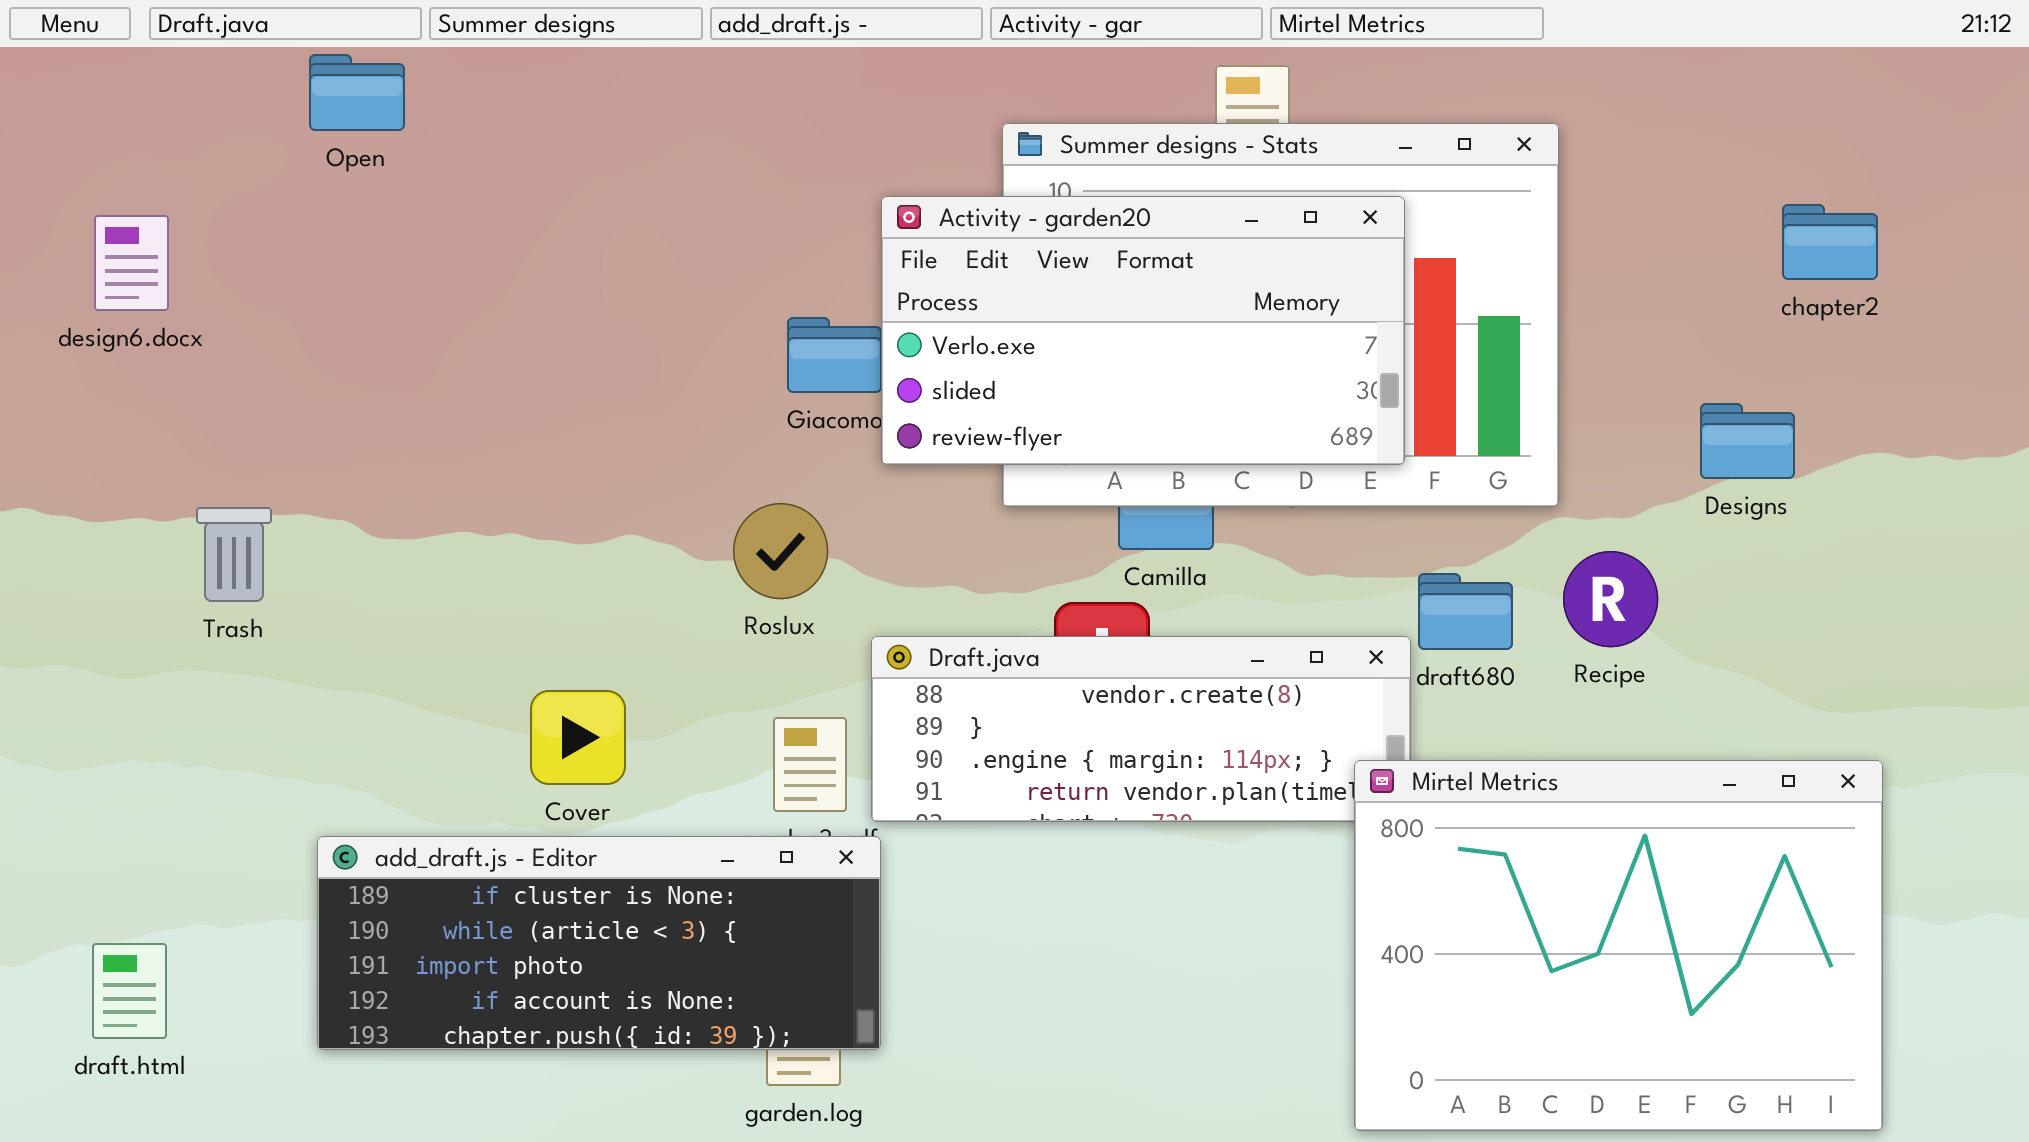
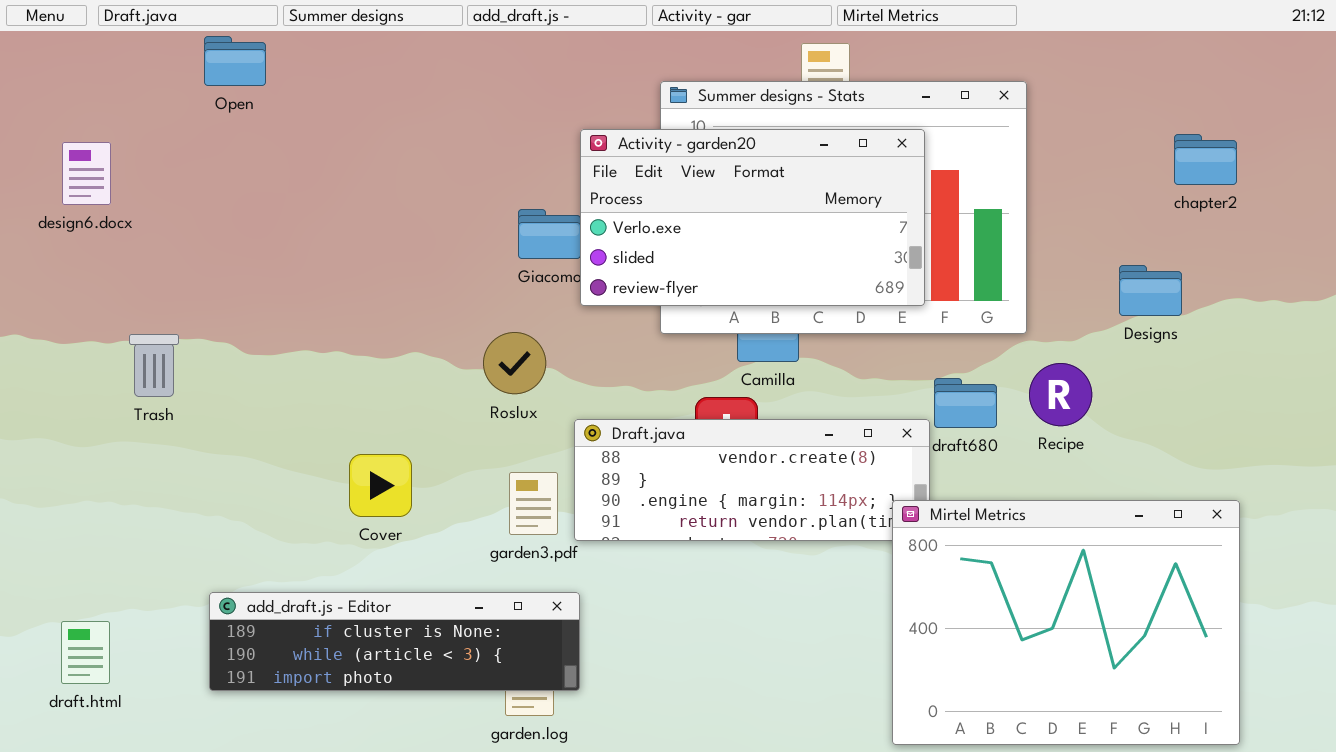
add_draft.js - Editor: [317,836,881,1050] -> [209,592,580,691], resized

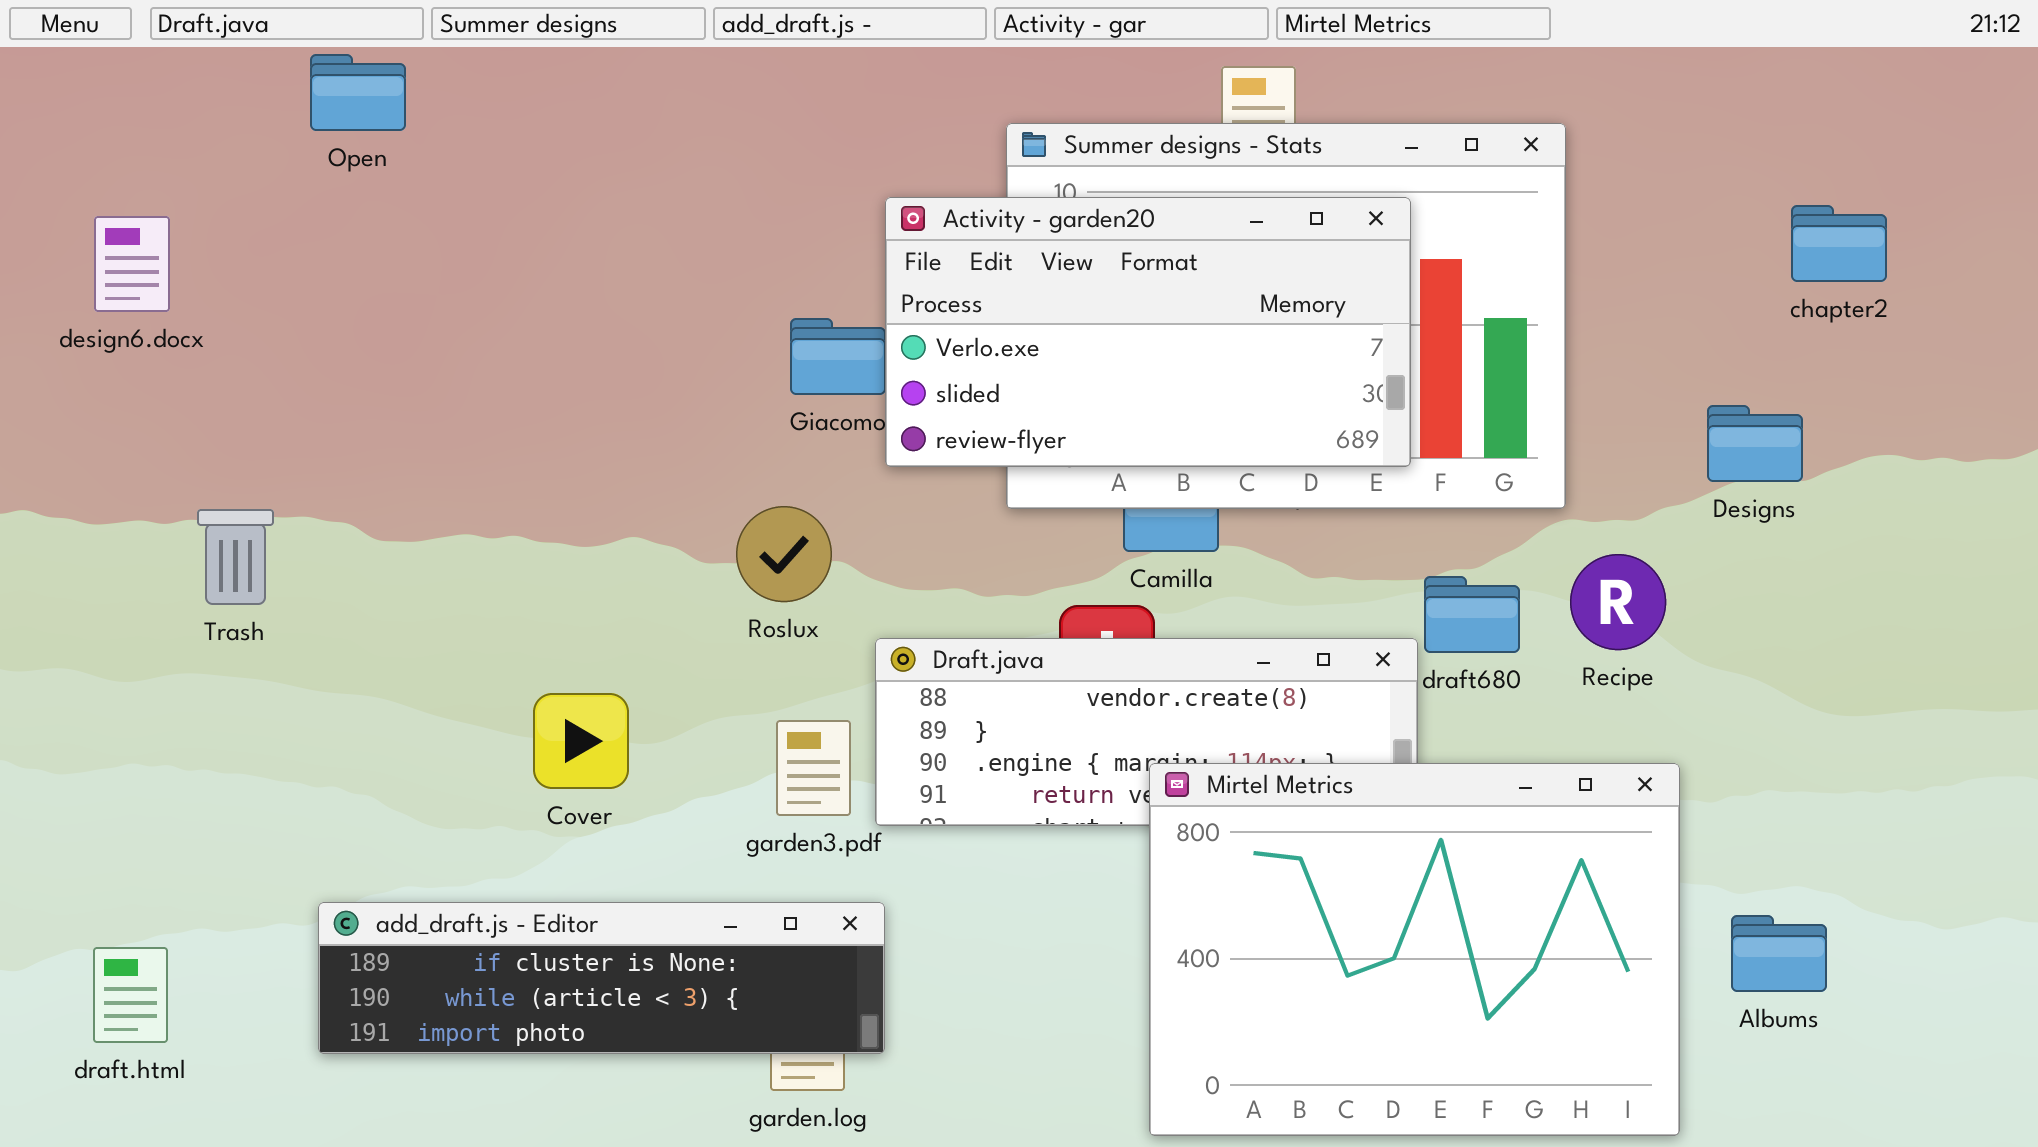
Mirtel Metrics: [892,500,1240,745] -> [1149,763,1680,1136], moved

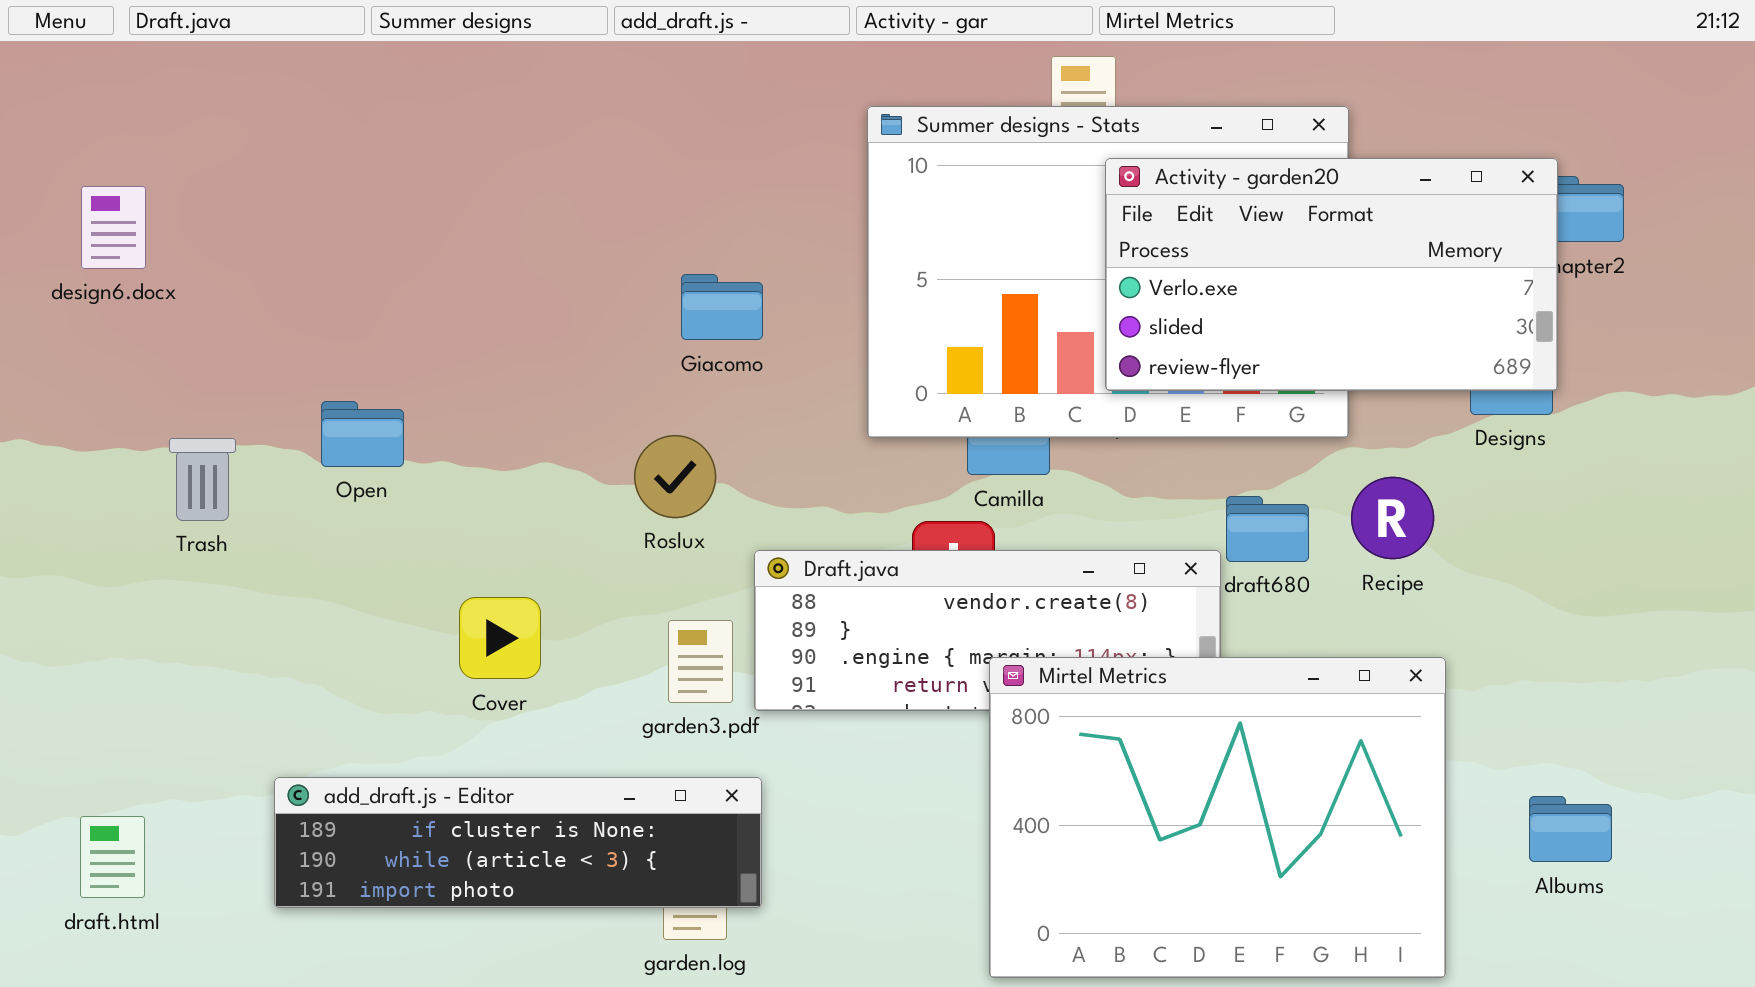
Open: [310,54,406,131] -> [321,401,404,467], moved
Activity - garden20: [885,197,1411,467] -> [1105,158,1558,391], moved
Albums: [1731,915,1827,992] -> [1529,796,1612,862], moved

